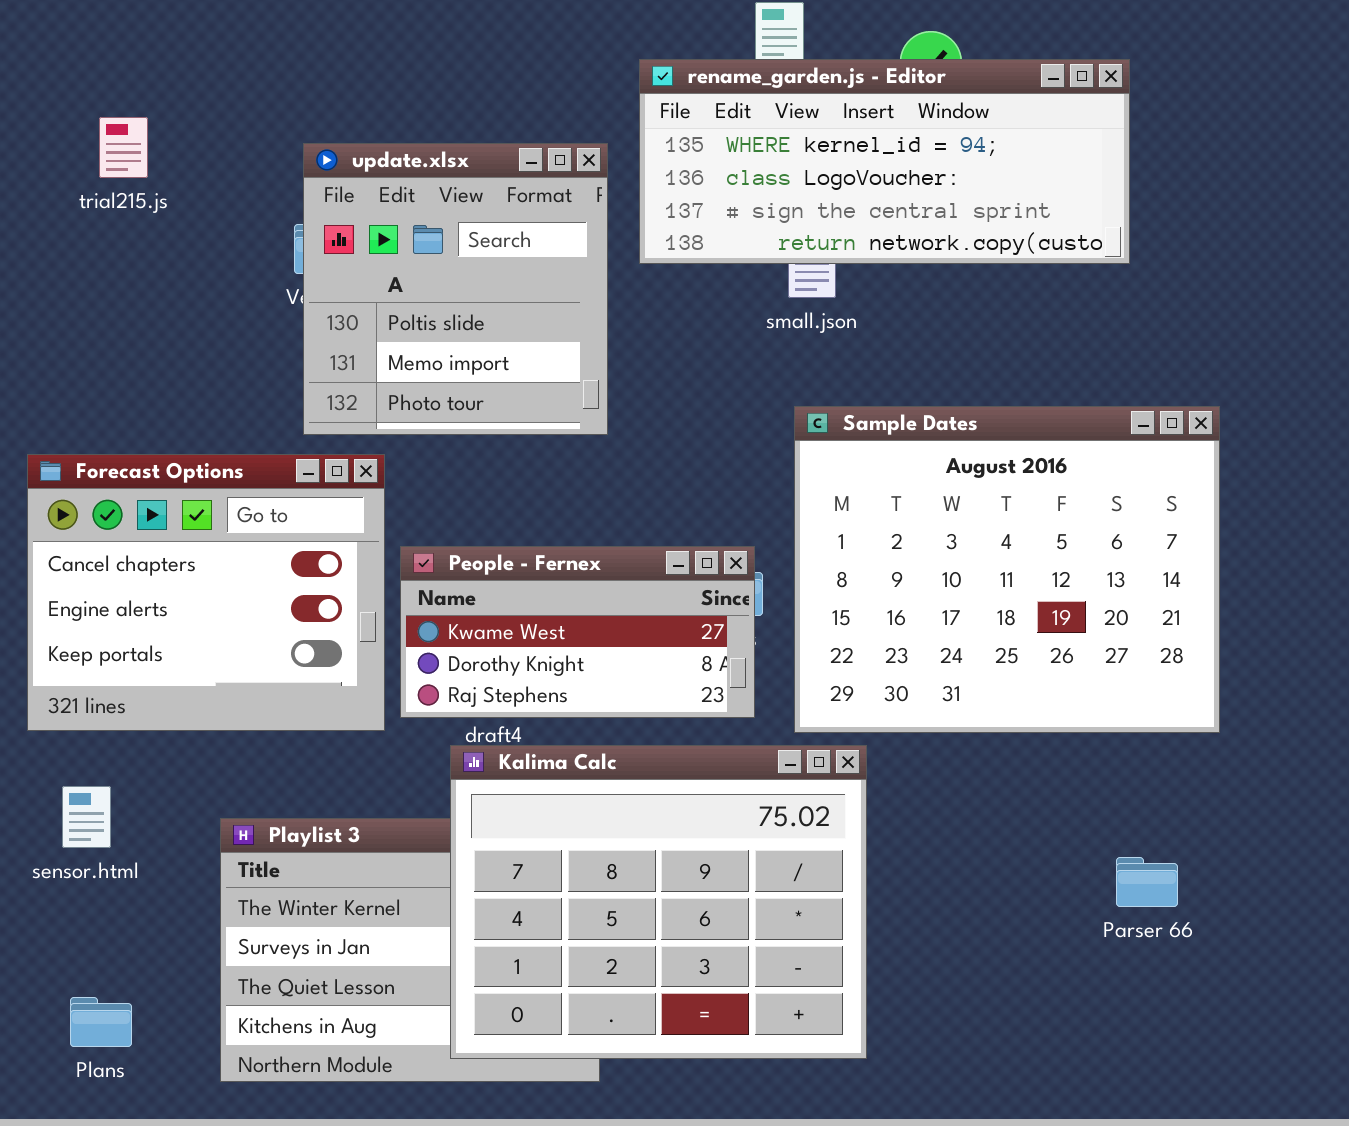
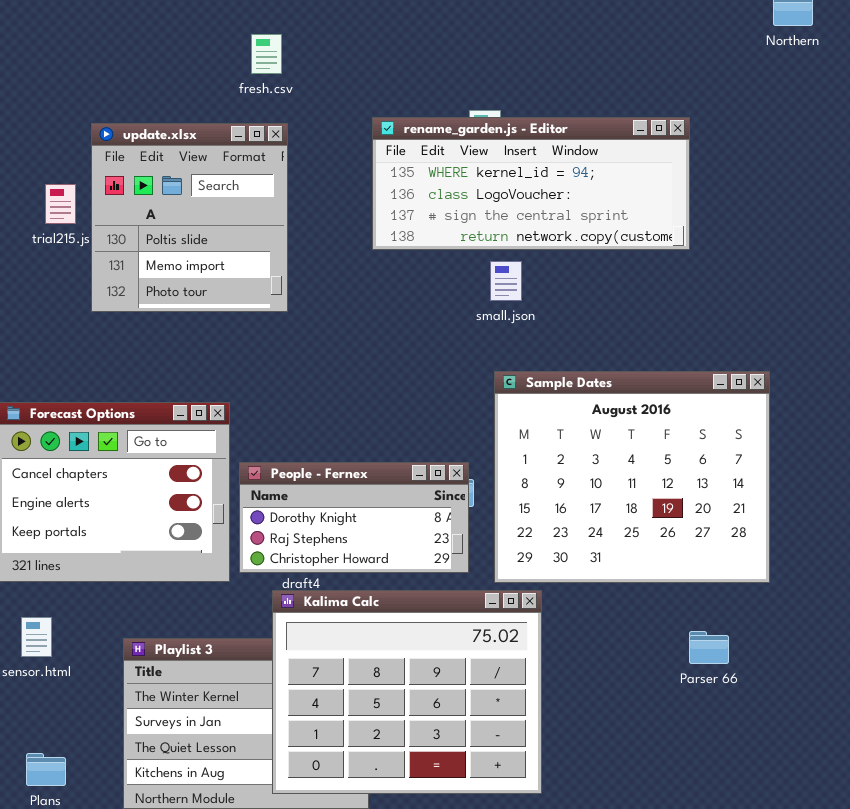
rename_garden.js - Editor: [639,59,1130,264] -> [372,117,690,250], moved
update.xlsx: [303,143,608,435] -> [91,123,288,312], moved
People - Fernex: [400,546,755,718] -> [239,462,469,573], scrolled down 1 row
Parser 66: [1116,857,1178,907] -> [689,631,729,664], moved

